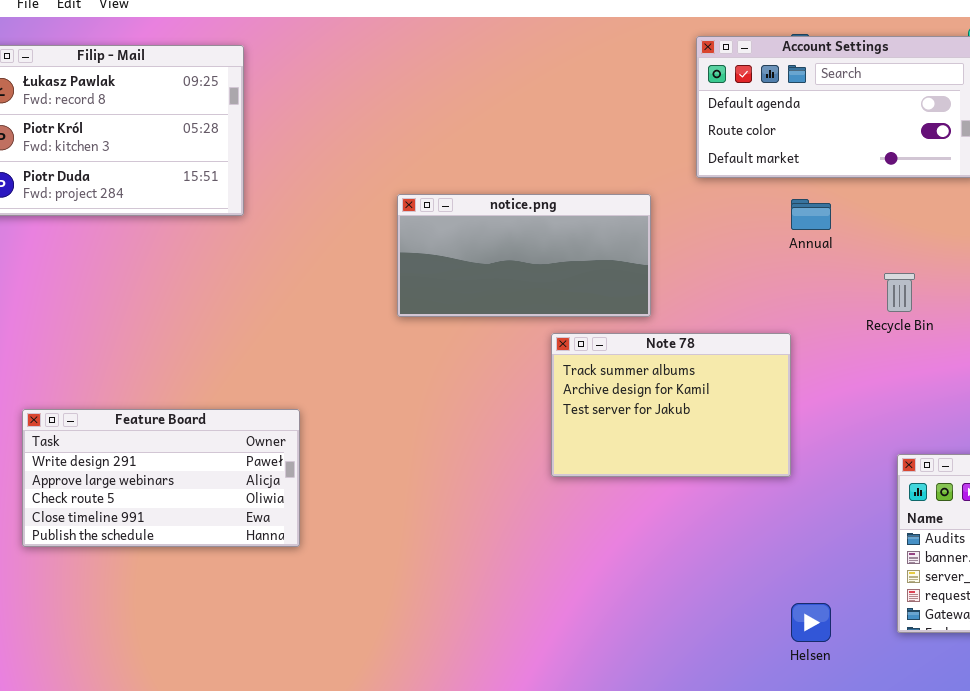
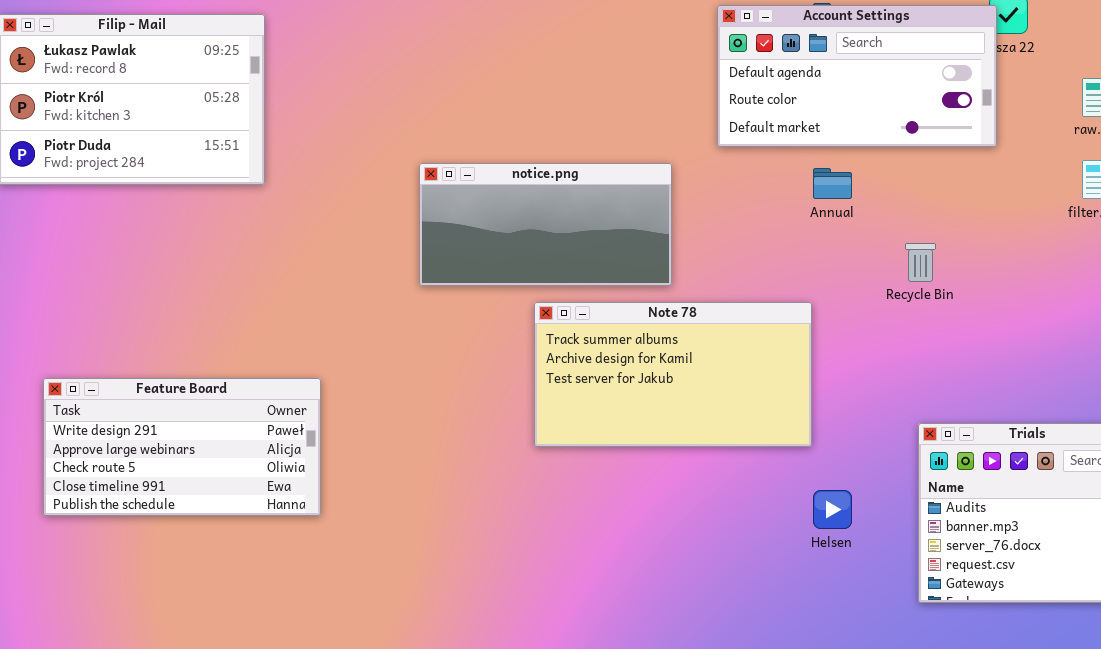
Note 78: [551,333,791,477] -> [534,302,812,447], resized
Helsen: [791,603,831,642] -> [813,490,852,529], moved

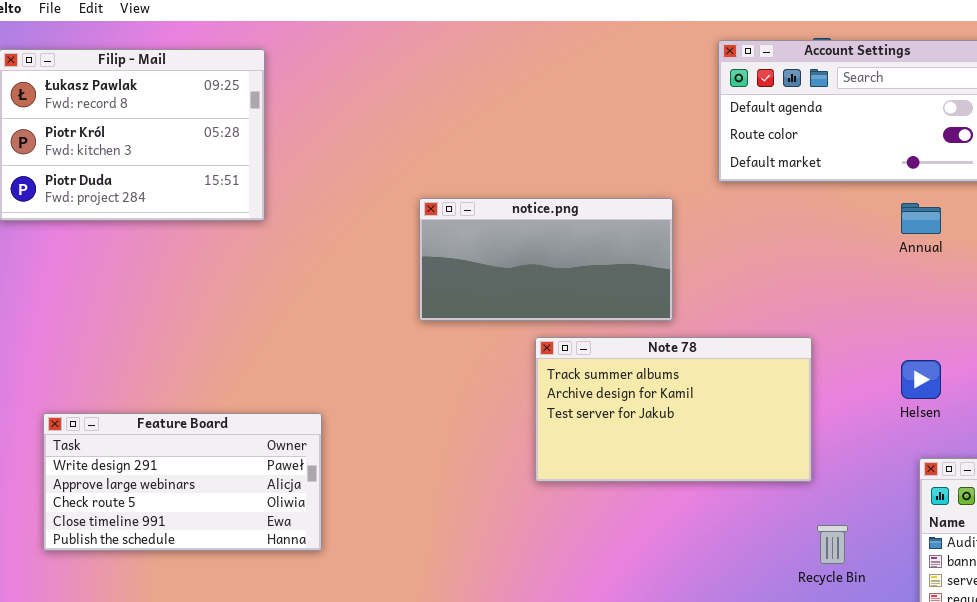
Annual: [813,168,852,199] -> [901,203,941,234], moved
Recycle Bin: [905,243,936,282] -> [817,525,848,564], moved
Helsen: [813,490,852,529] -> [901,360,941,399], moved

